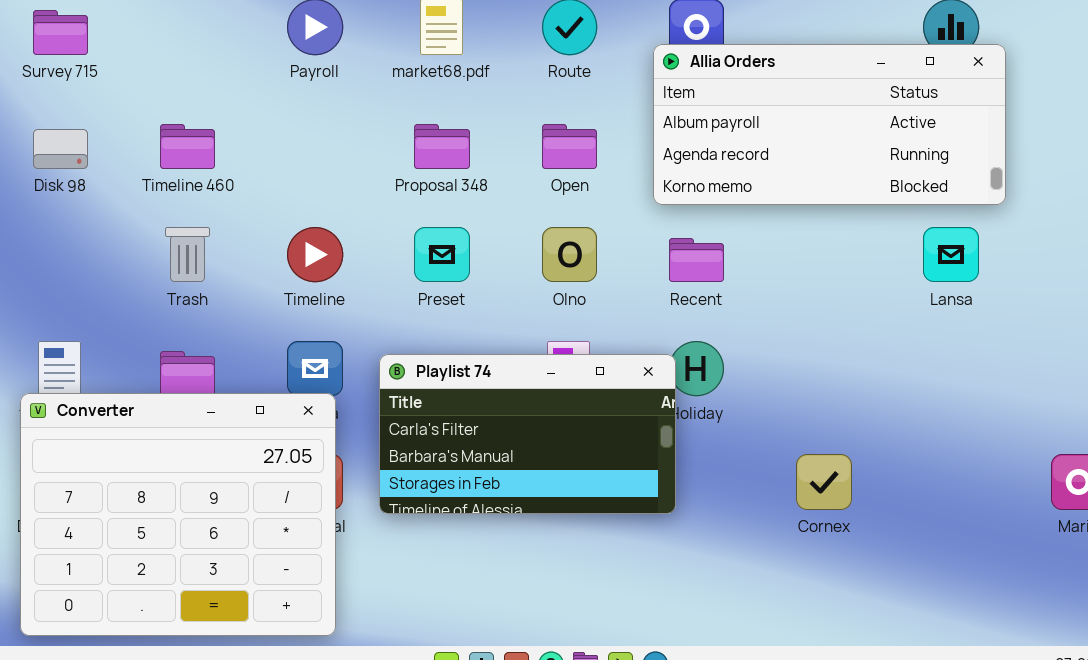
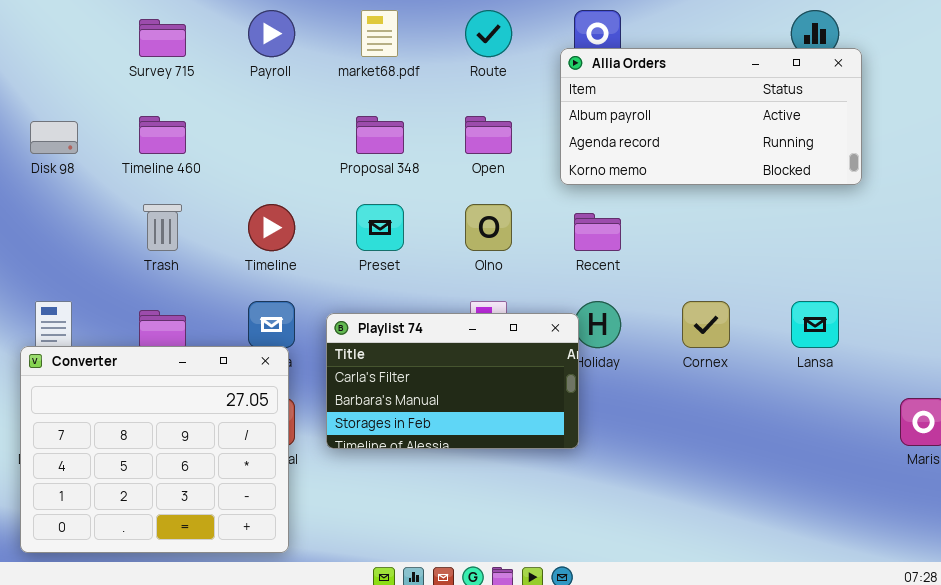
Survey 715: [33,10,88,55] -> [139,19,186,57], moved
Lansa: [923,227,979,282] -> [791,301,839,348], moved
Cornex: [796,454,852,510] -> [682,301,730,348], moved

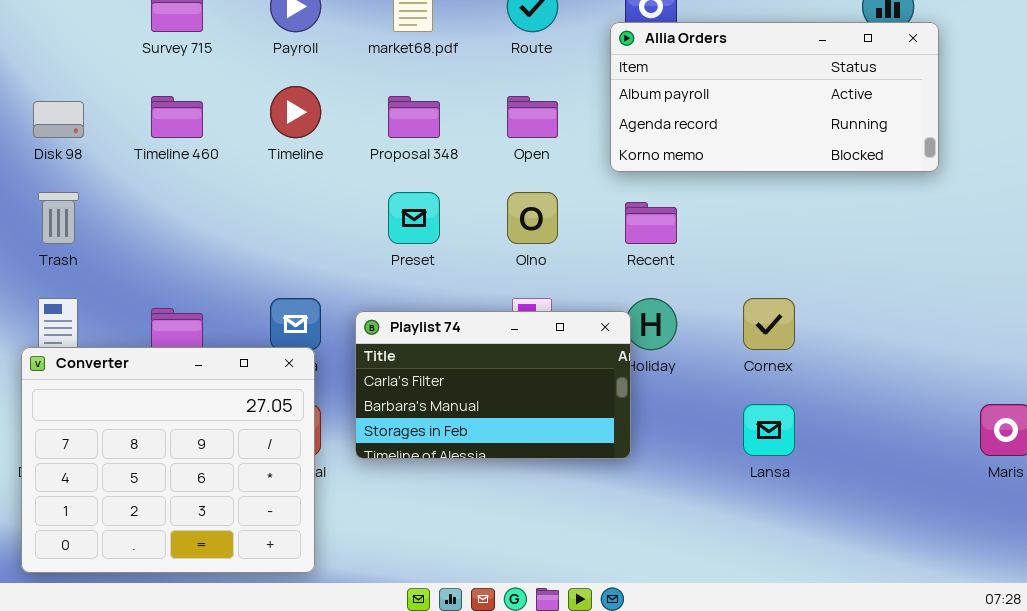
Trash: [143,204,182,251] -> [38,192,79,244], moved
Timeline: [248,204,295,251] -> [270,86,321,138], moved
Lansa: [791,301,839,348] -> [743,404,795,456], moved

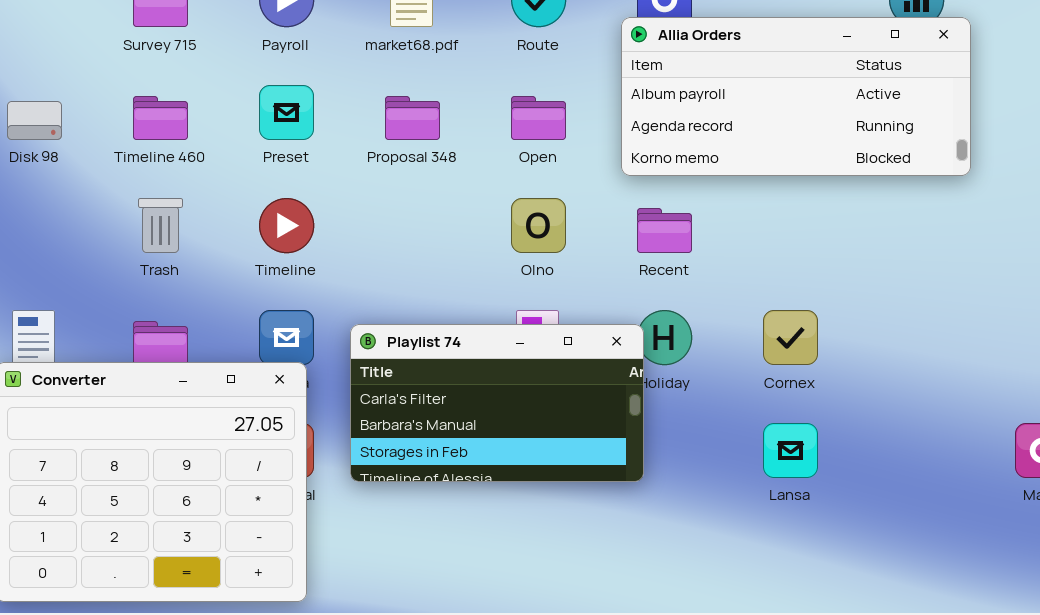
Timeline: [270,86,321,138] -> [259,198,314,253], moved
Trash: [38,192,79,244] -> [138,198,183,253], moved
Preset: [388,192,440,244] -> [259,85,314,140], moved

